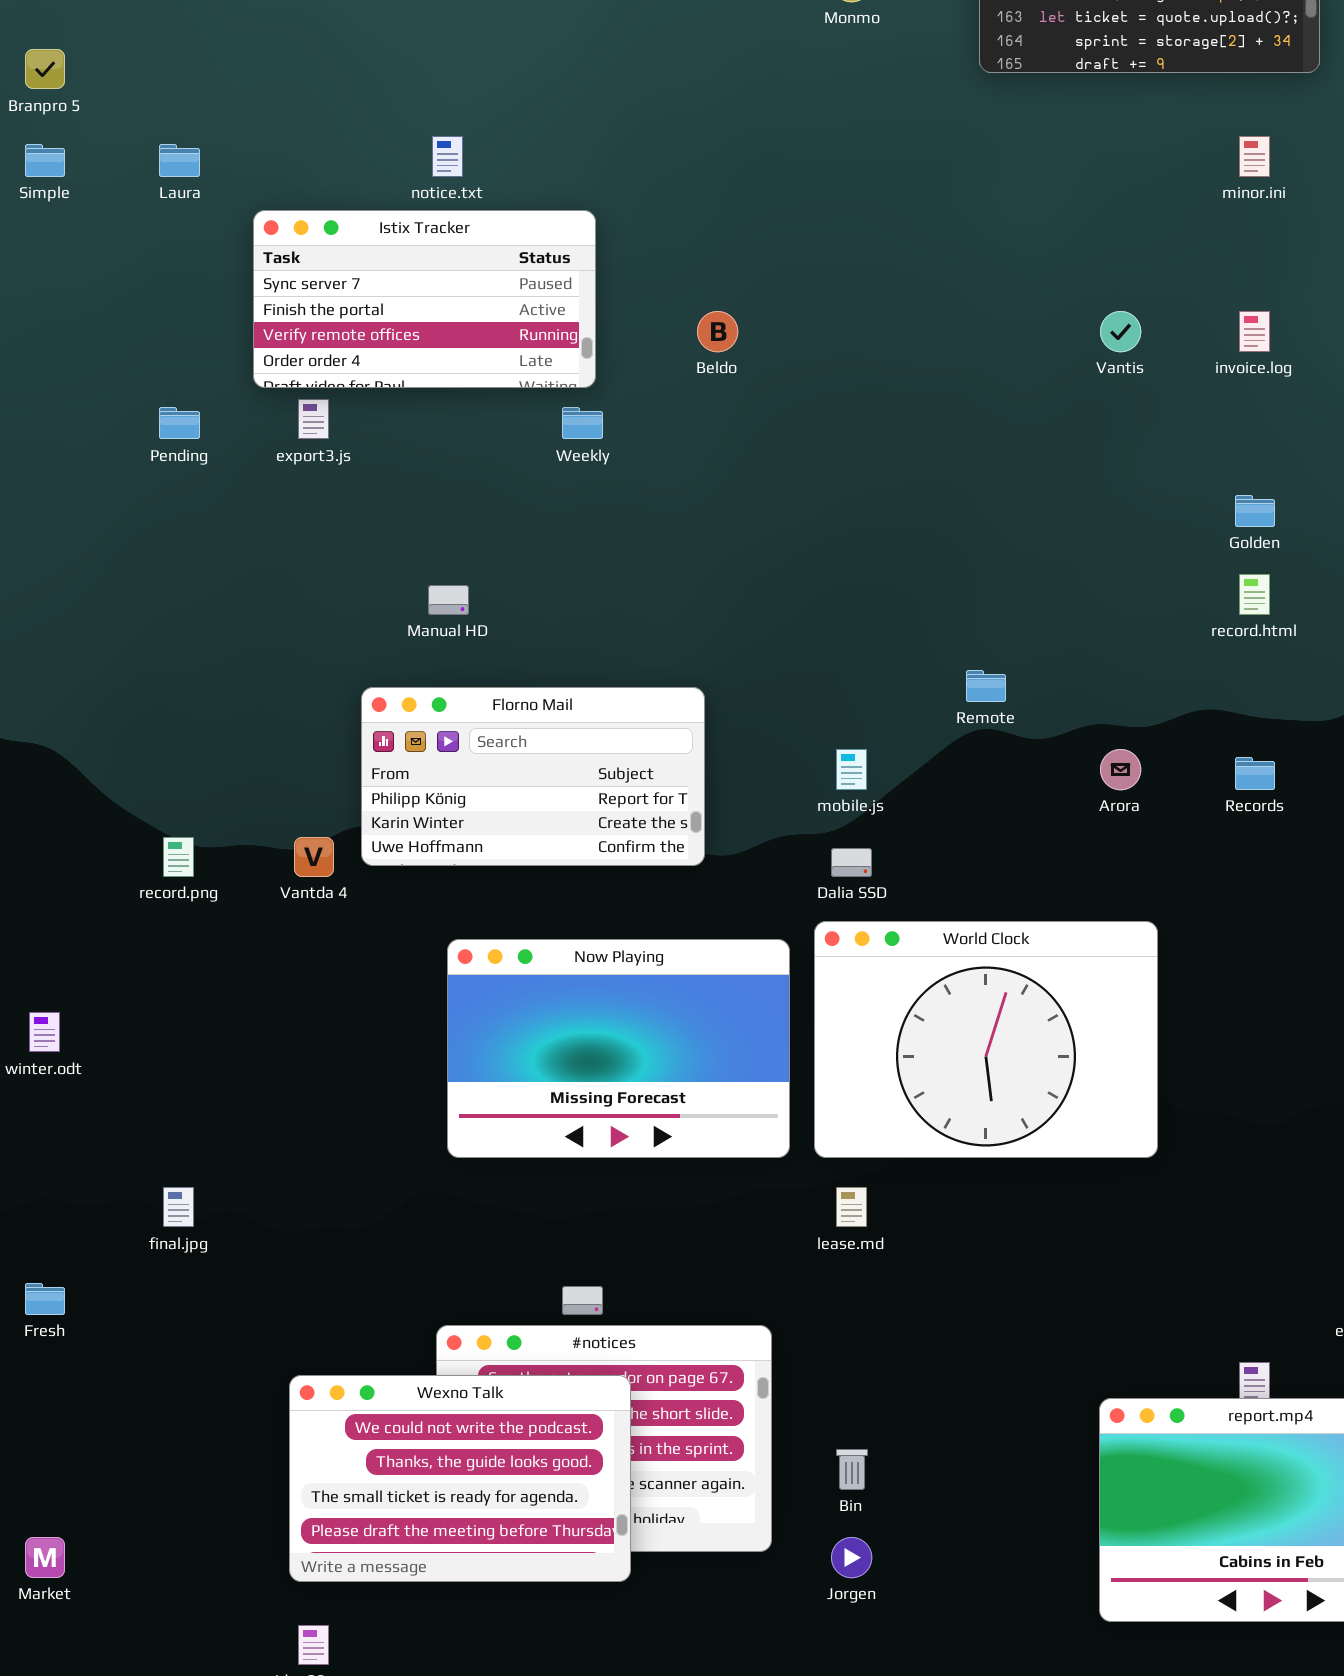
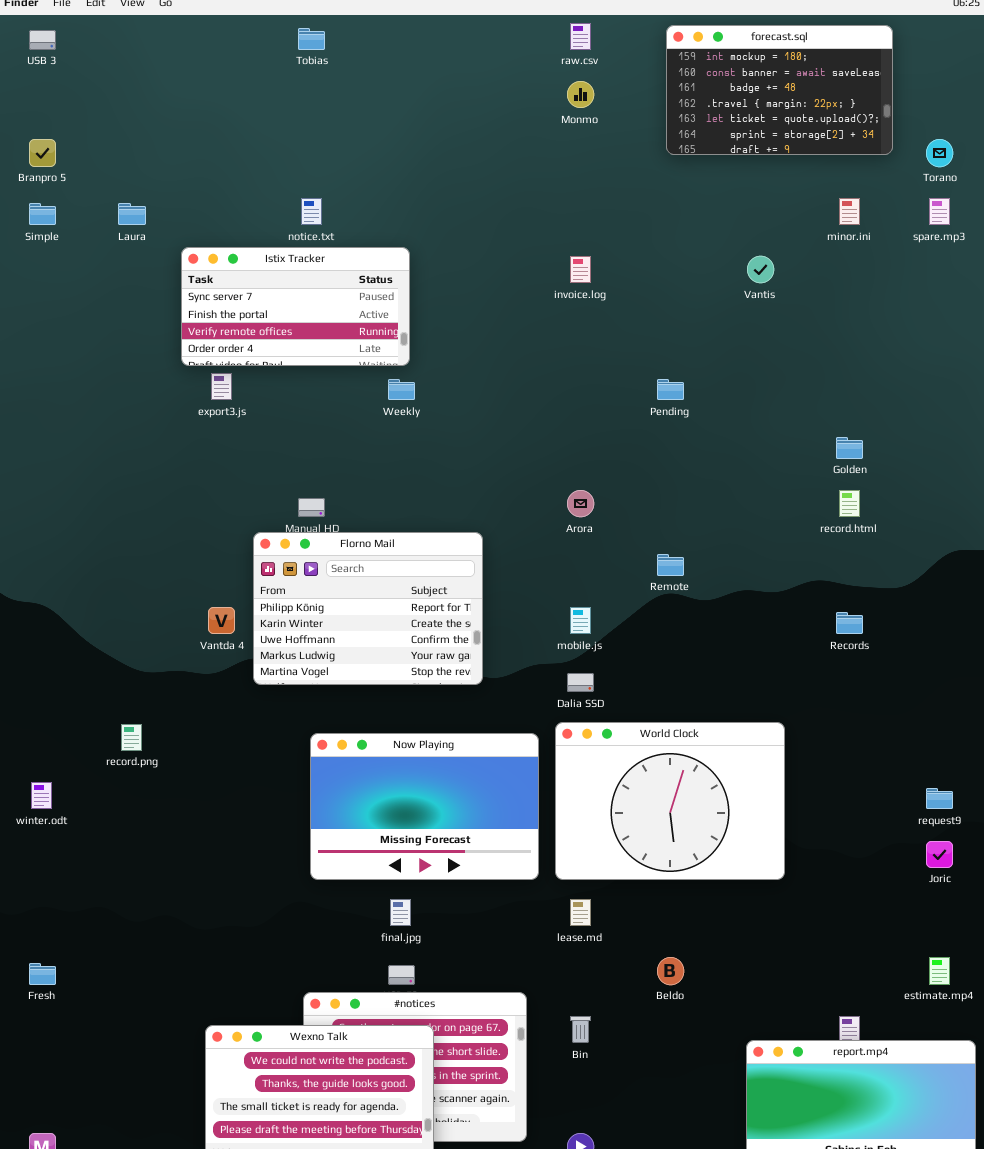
Beldo: [697,311,738,352] -> [657,957,684,985], moved
Vantis: [1100,311,1141,352] -> [747,256,774,283], moved
invoice.log: [1239,311,1270,352] -> [570,256,591,283], moved
Pending: [159,407,200,439] -> [657,379,684,400], moved
Florno Mail: [361,687,705,866] -> [253,532,483,685], resized
Arora: [1100,749,1141,790] -> [567,490,594,517], moved
record.png: [163,837,194,877] -> [121,724,142,751], moved
Vantda 4: [294,837,334,877] -> [208,607,235,634], moved
final.jpg: [163,1187,194,1227] -> [390,899,411,926], moved
Bin: [836,1449,868,1490] -> [570,1016,591,1043], moved

